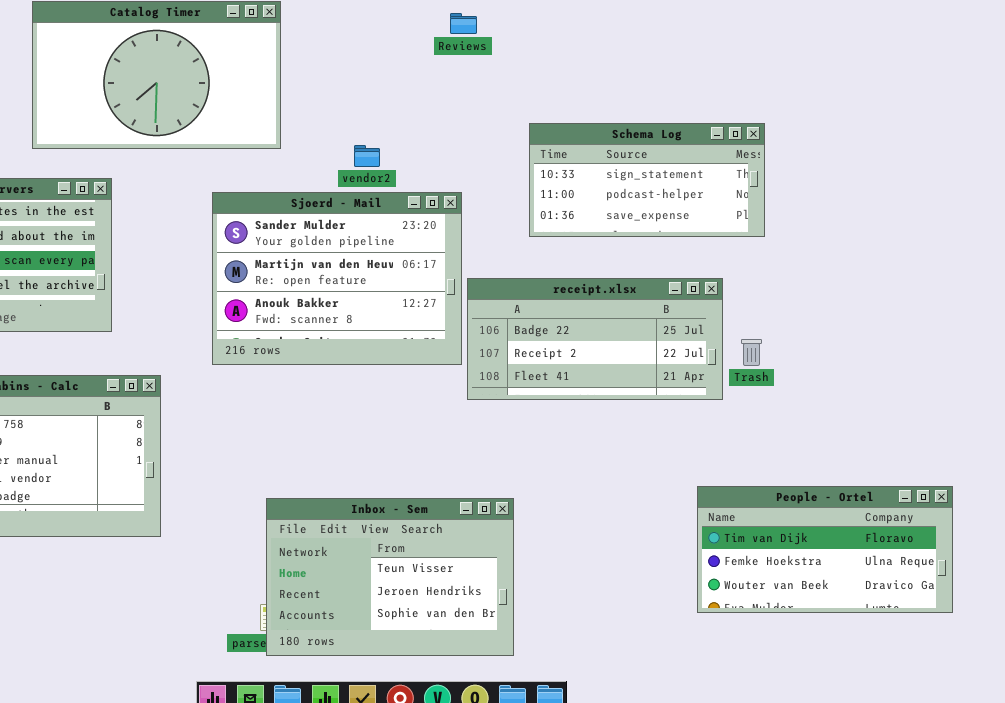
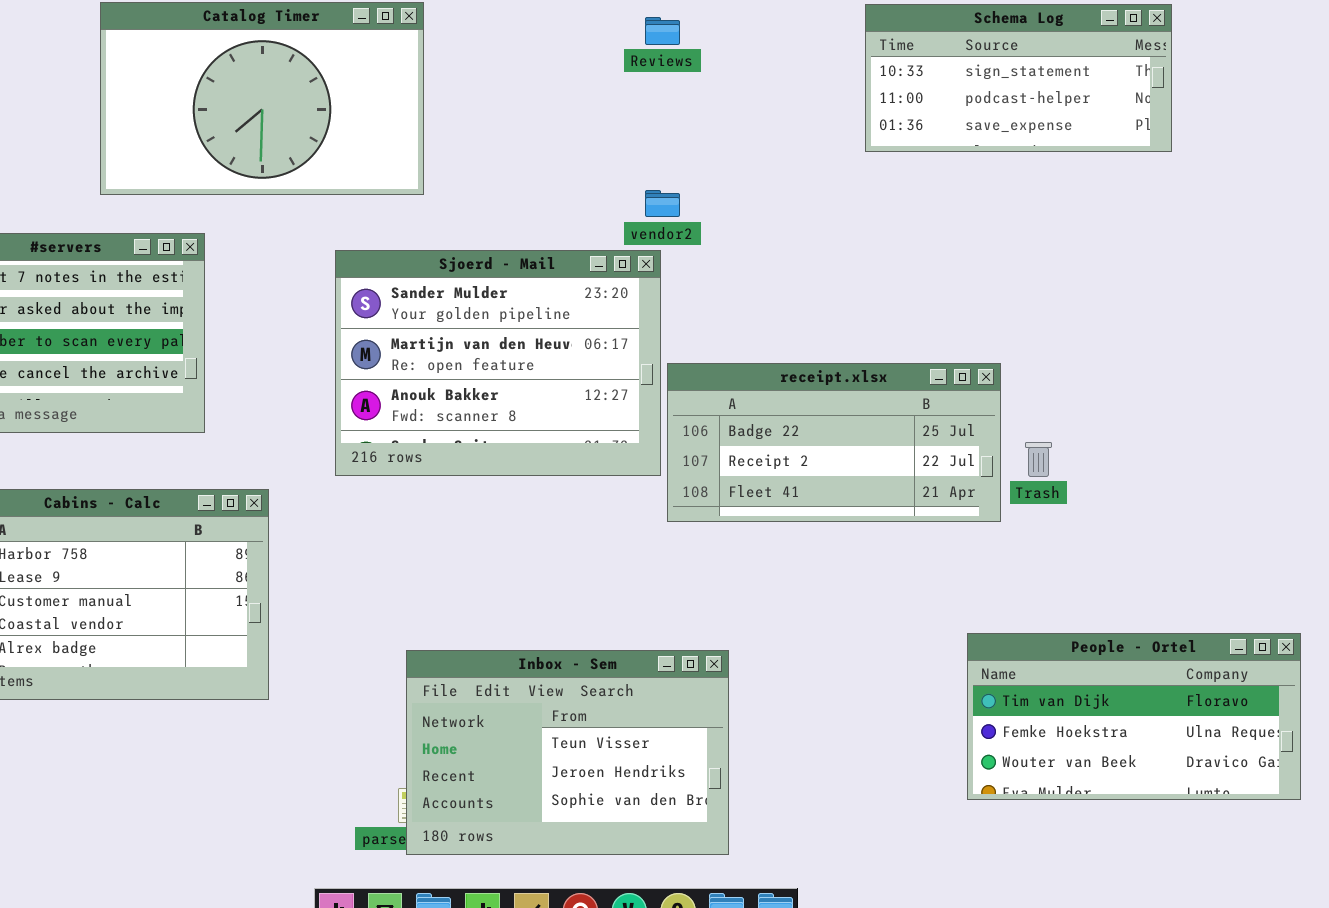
Schema Log: [529,123,765,237] -> [865,4,1172,152], moved
vendor2: [354,145,380,167] -> [645,190,680,217], moved

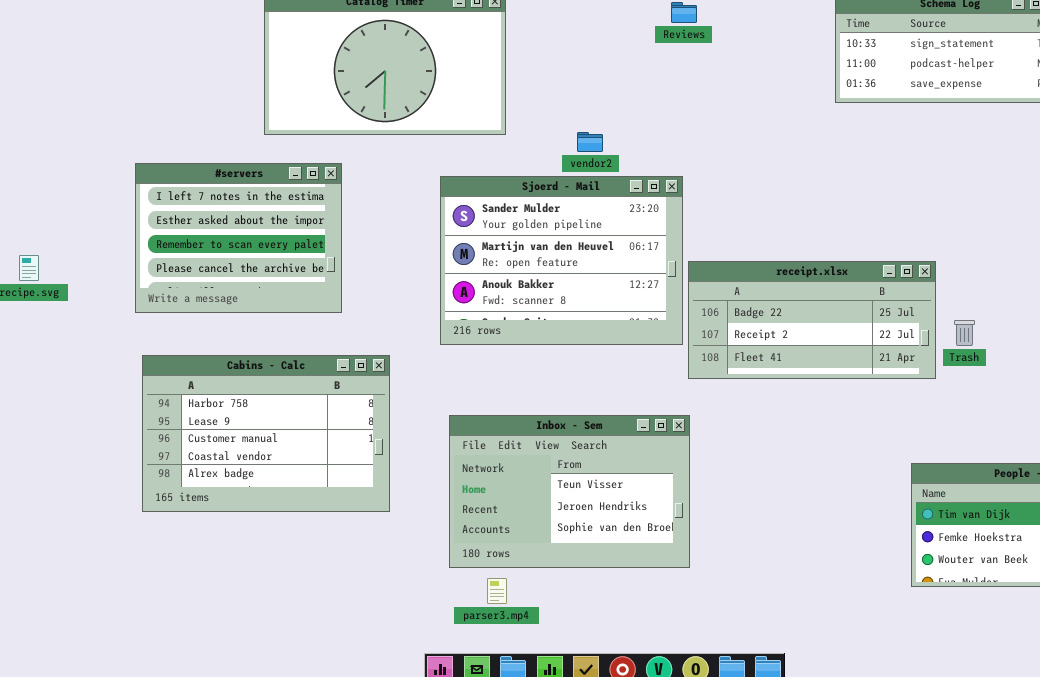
vendor2: [645,190,680,217] -> [577,132,603,152], moved
Inbox - Sem: [406,650,729,855] -> [449,415,690,568], moved

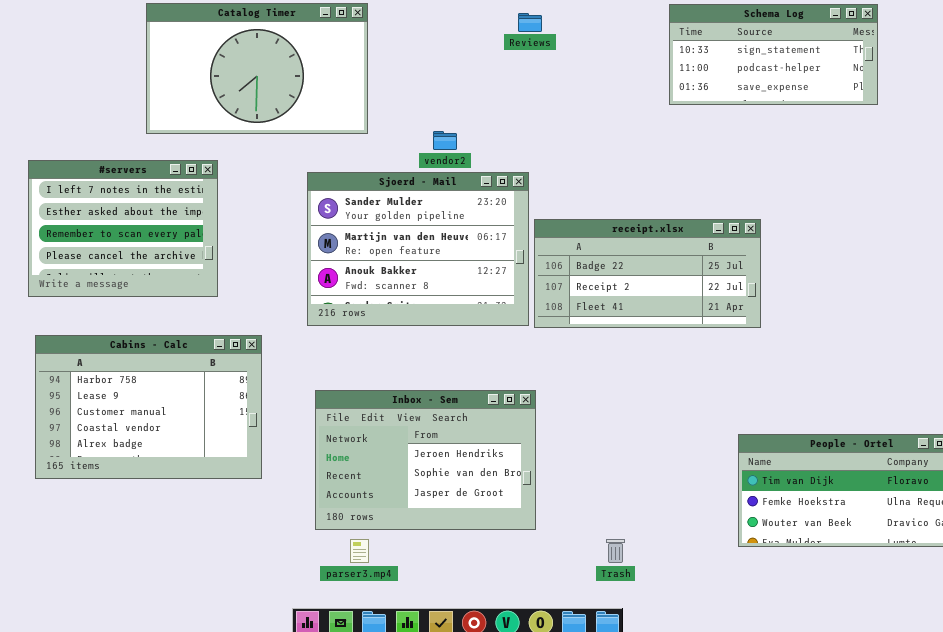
receipt.xlsx: [688,261,936,379] -> [534,219,761,328], moved
Trash: [954,320,975,346] -> [606,539,625,563], moved
Inbox - Sem: [449,415,690,568] -> [315,390,536,530], scrolled down 1 row

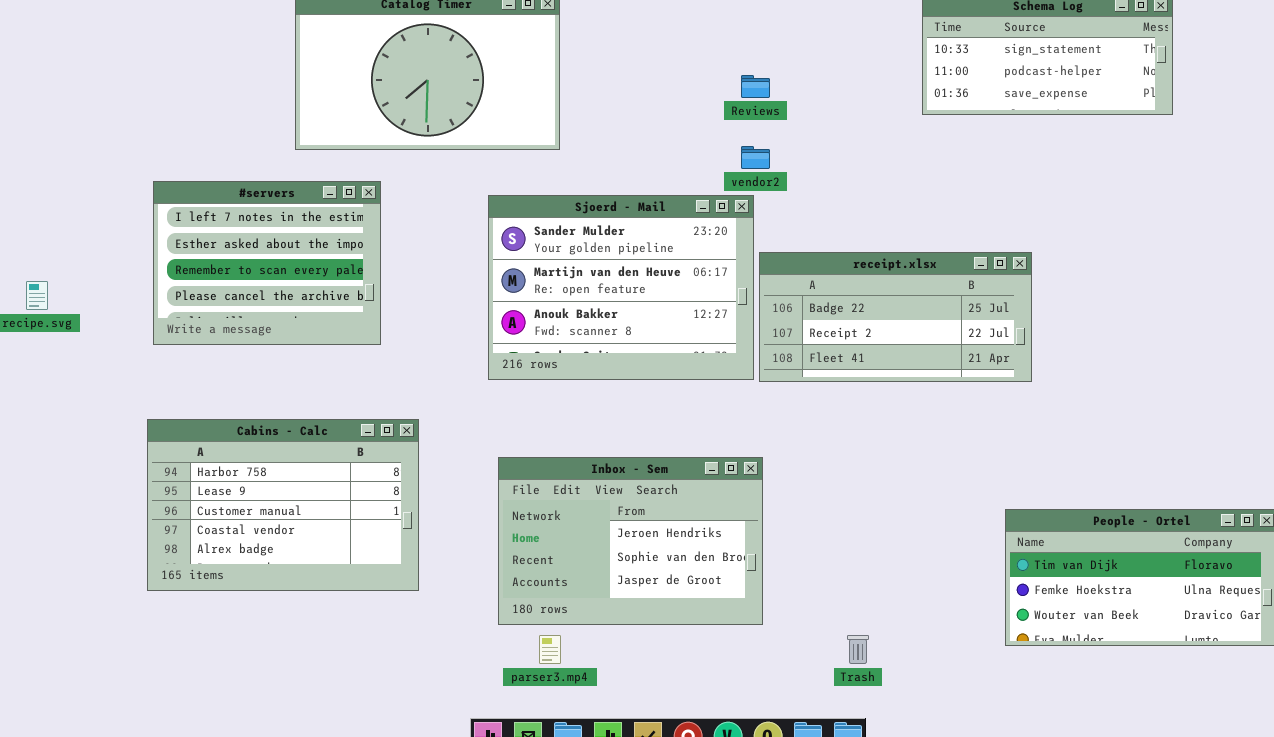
Reviews: [518,13,542,32] -> [741,75,770,98], moved
vendor2: [433,131,457,150] -> [741,146,770,169], moved
Cabins - Calc: [35,335,262,479] -> [147,419,419,591], moved

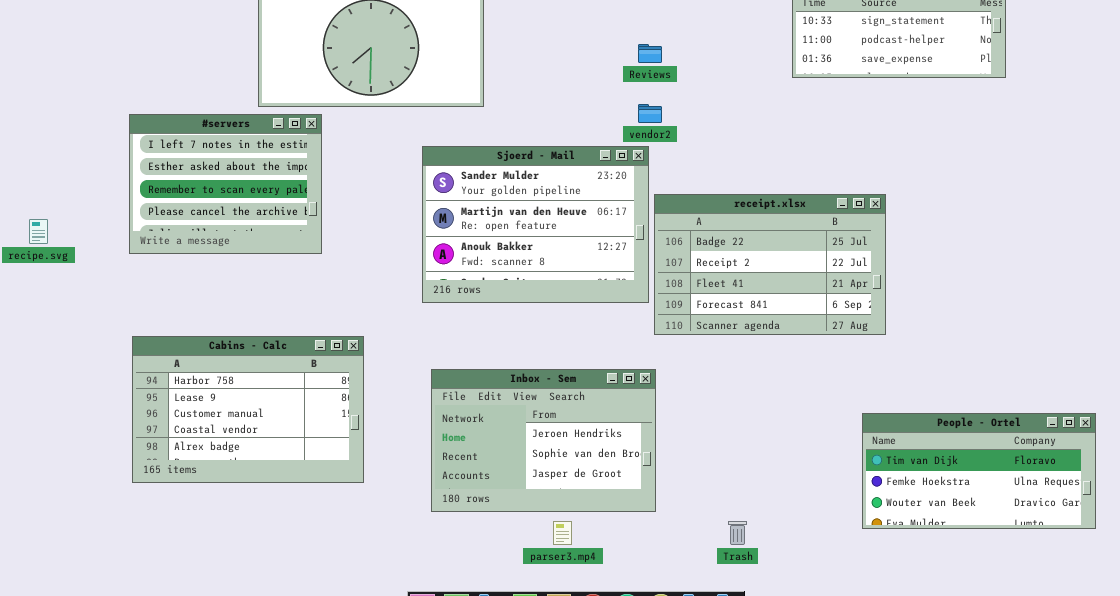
#servers: [153,181,381,345] -> [129,114,322,254], moved
receipt.xlsx: [759,252,1032,382] -> [654,194,886,335], resized
parser3.mp4: [539,635,561,664] -> [553,521,572,545], moved

